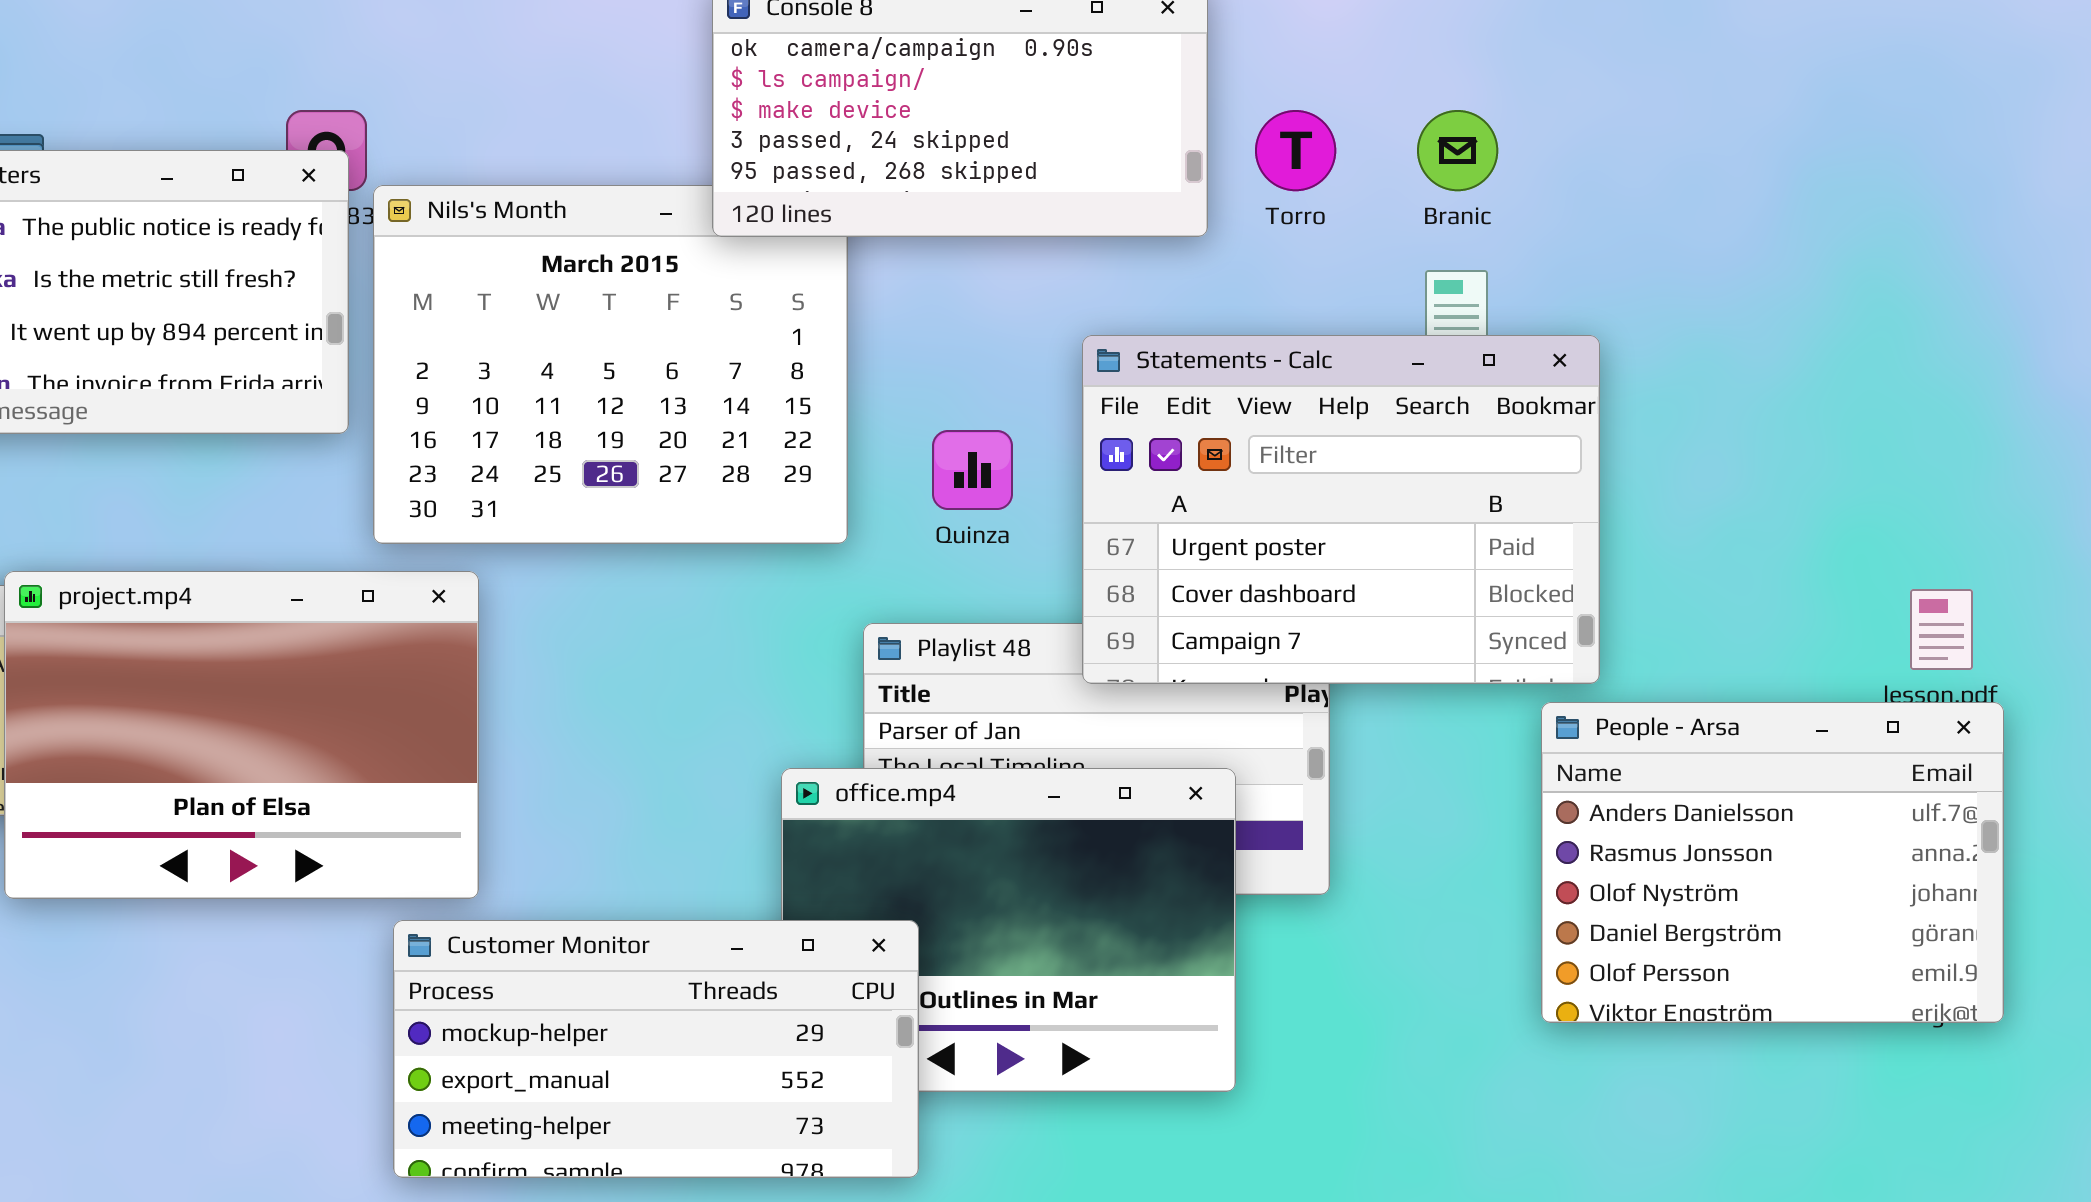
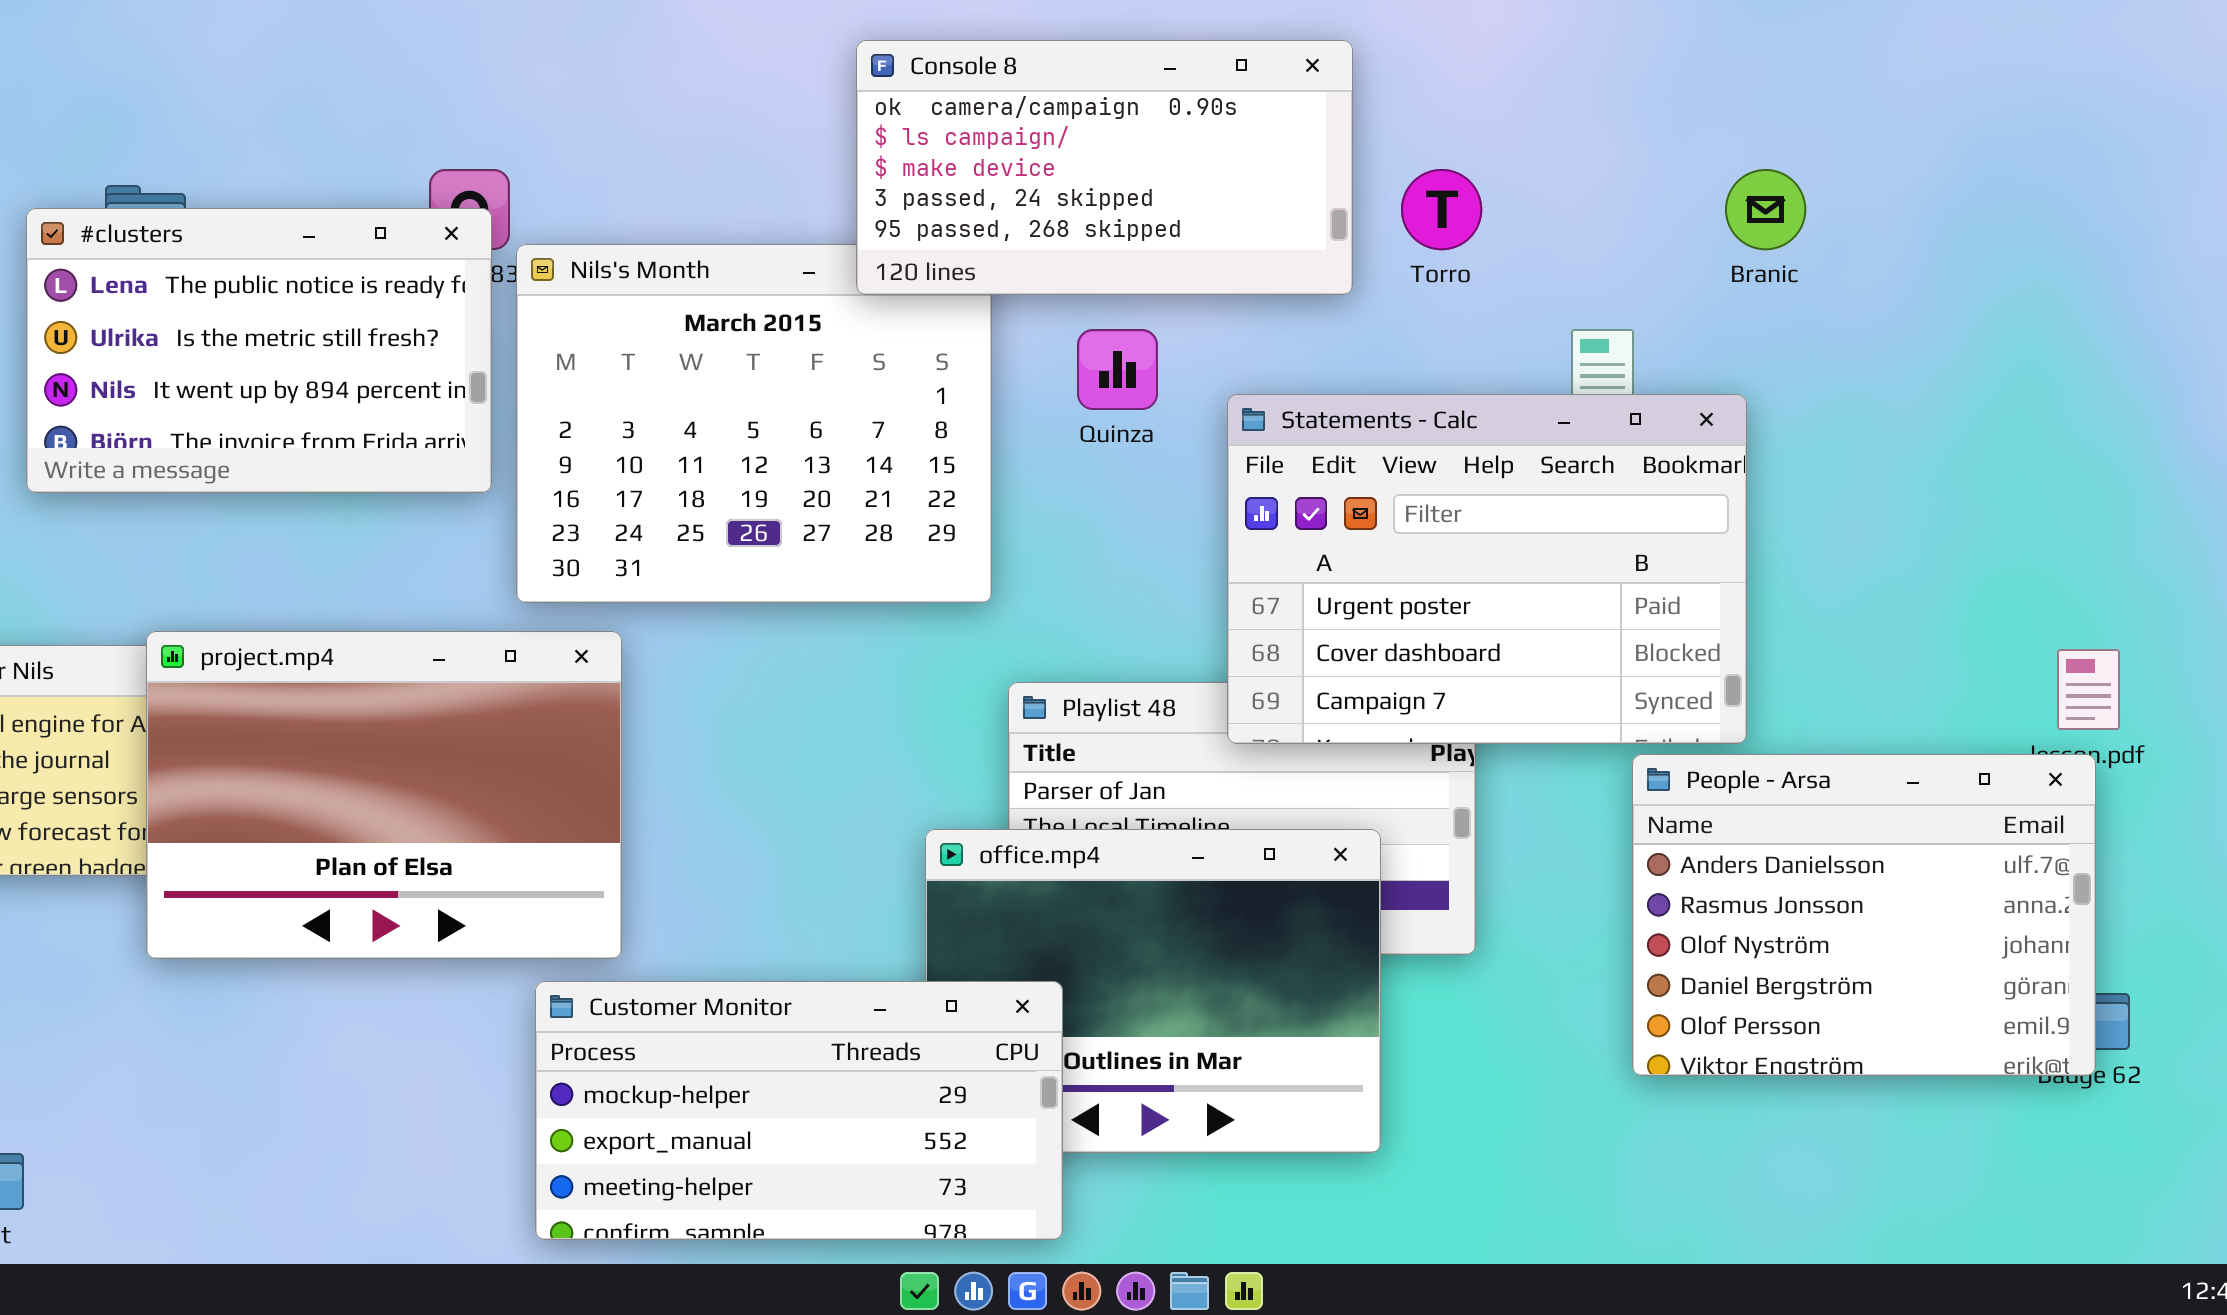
Branic: [1417,110,1498,191] -> [1725,169,1806,250], moved
Quinza: [932,430,1013,510] -> [1077,329,1158,410], moved
People - Arsa: [1541,702,2004,1023] -> [1632,754,2096,1076], moved

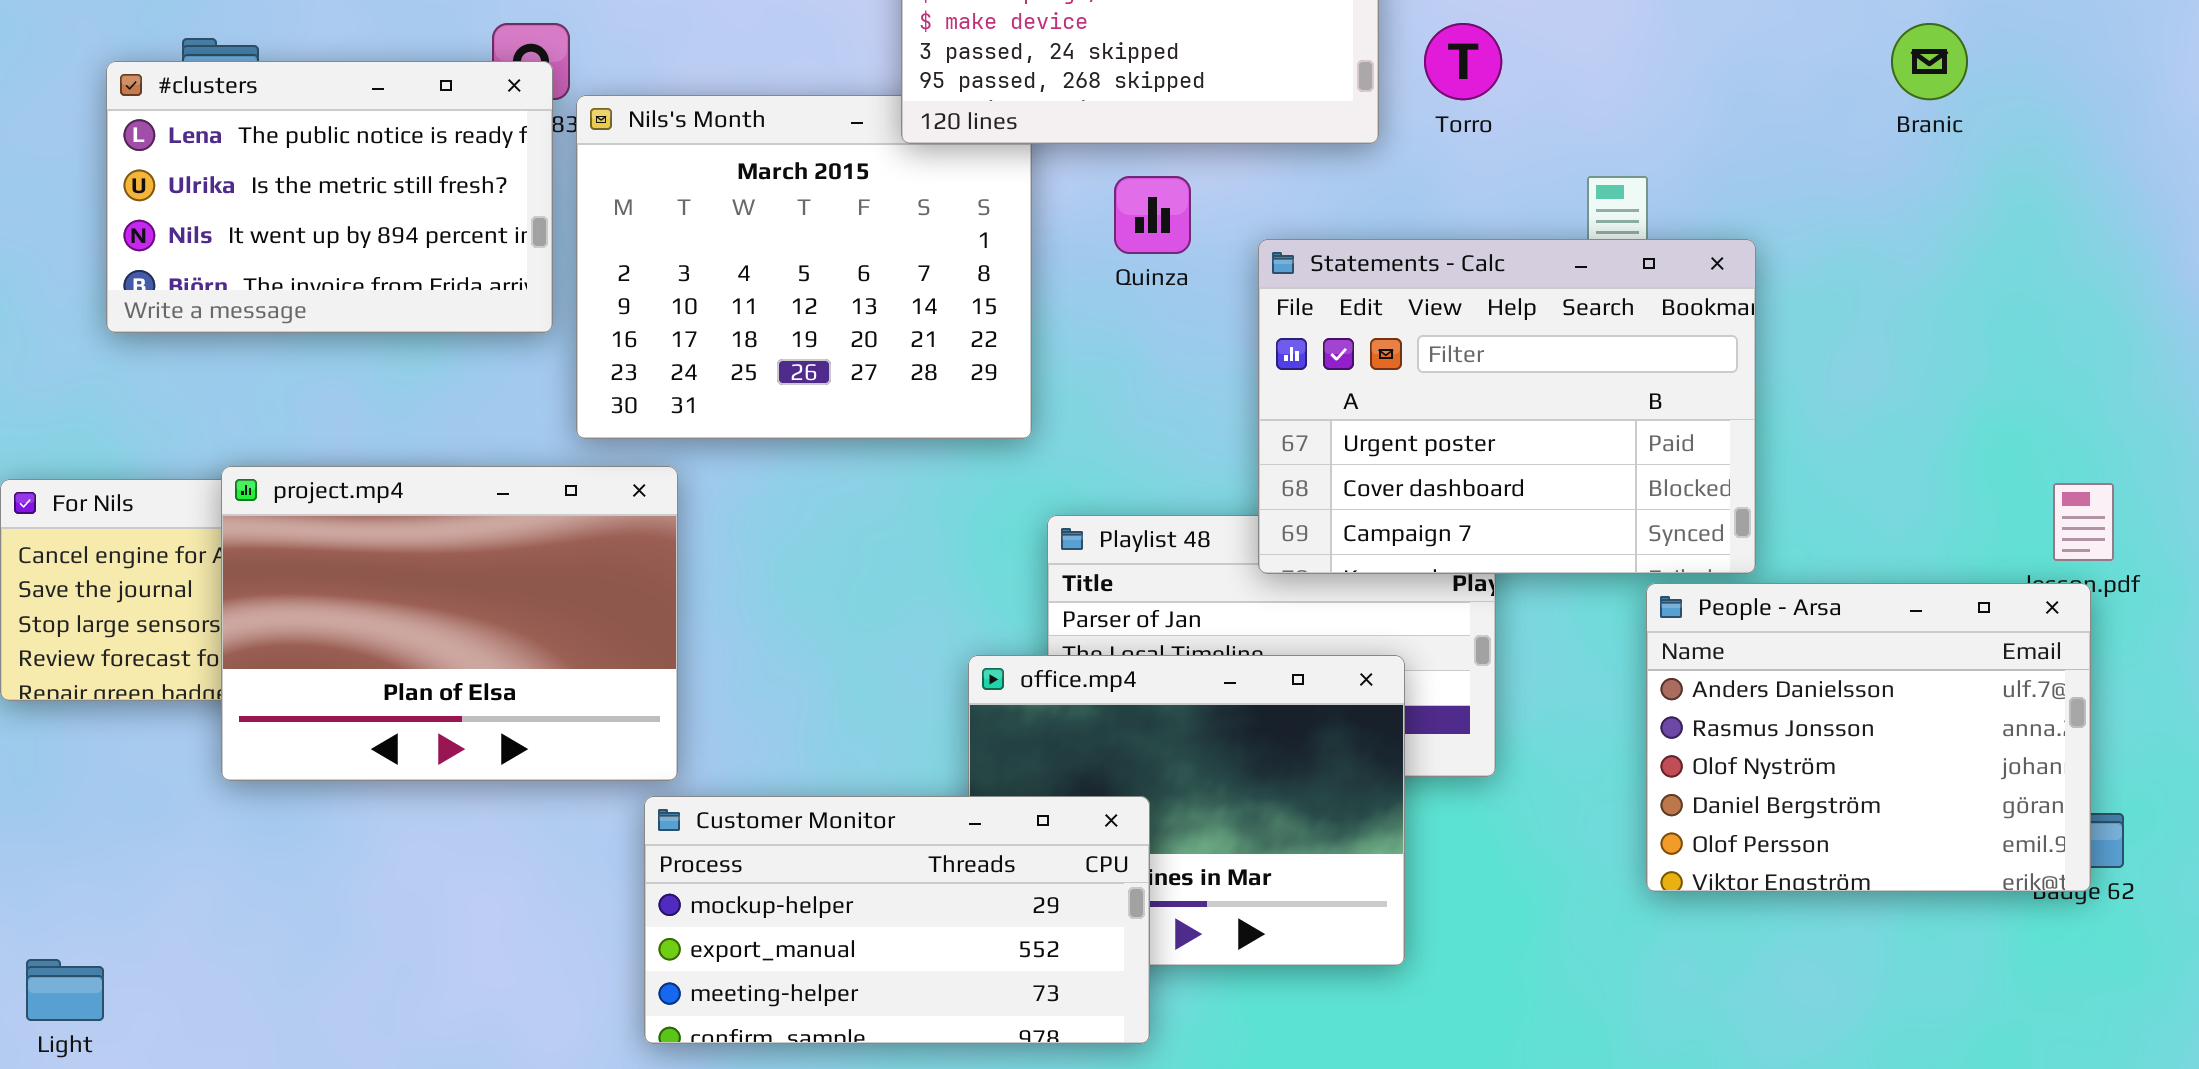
Branic: [1725,169,1806,250] -> [1891,23,1968,100], moved
Customer Monitor: [535,981,1063,1240] -> [644,796,1150,1044], moved

